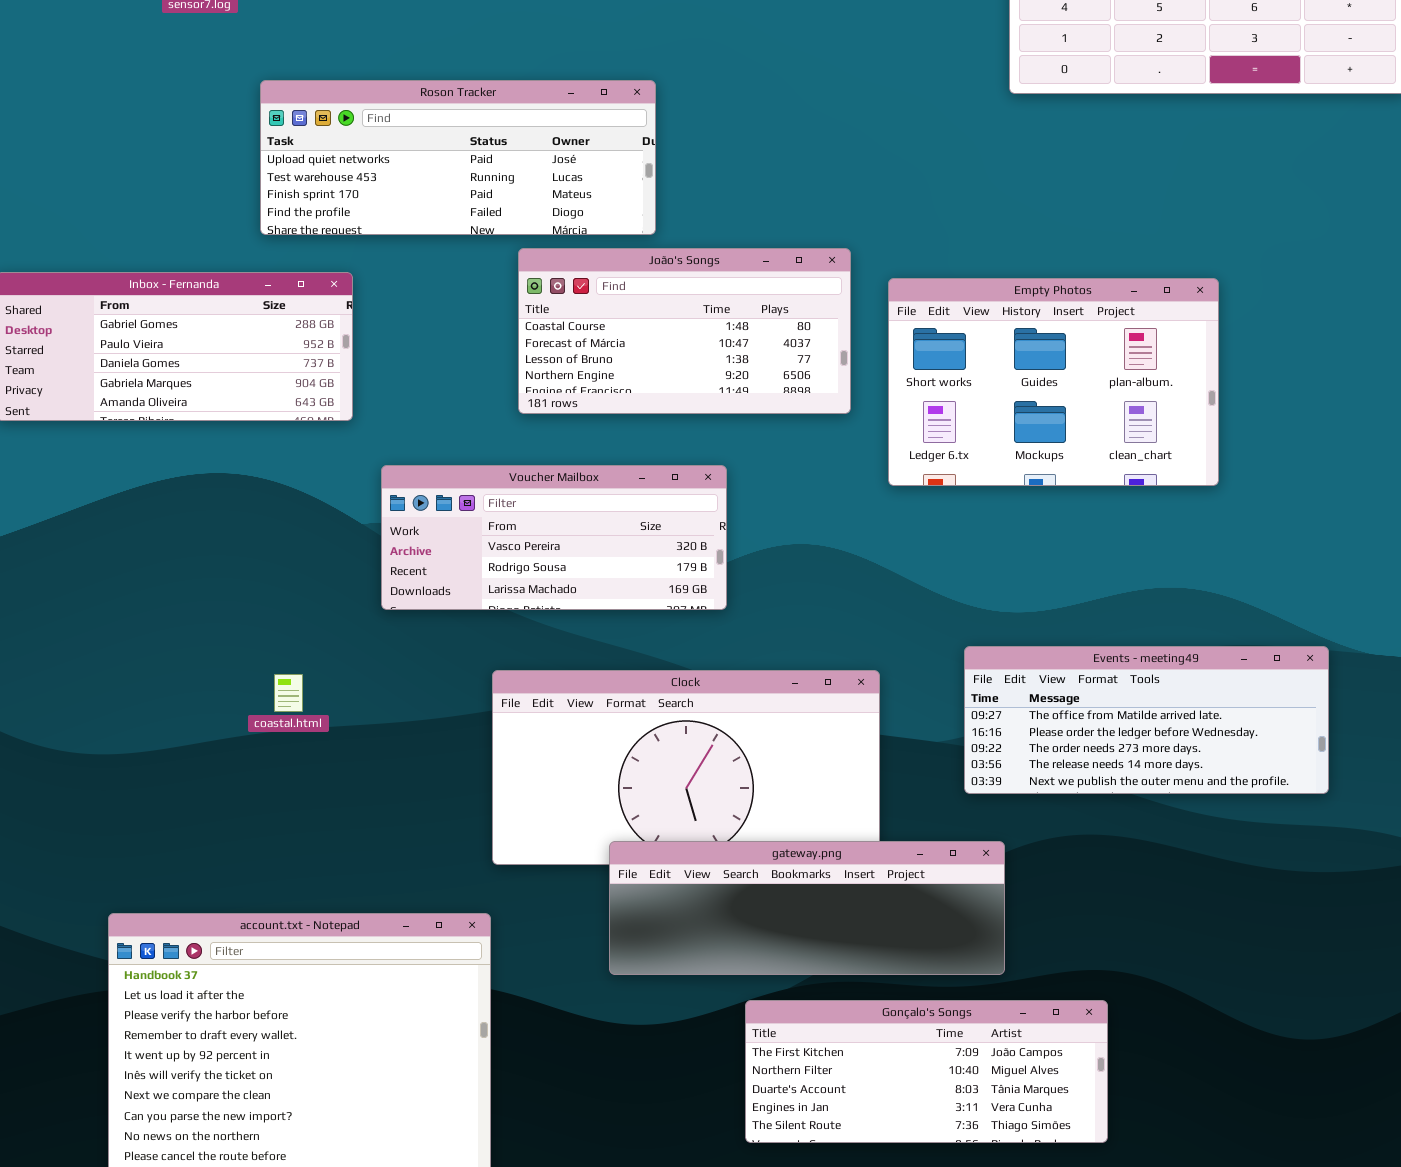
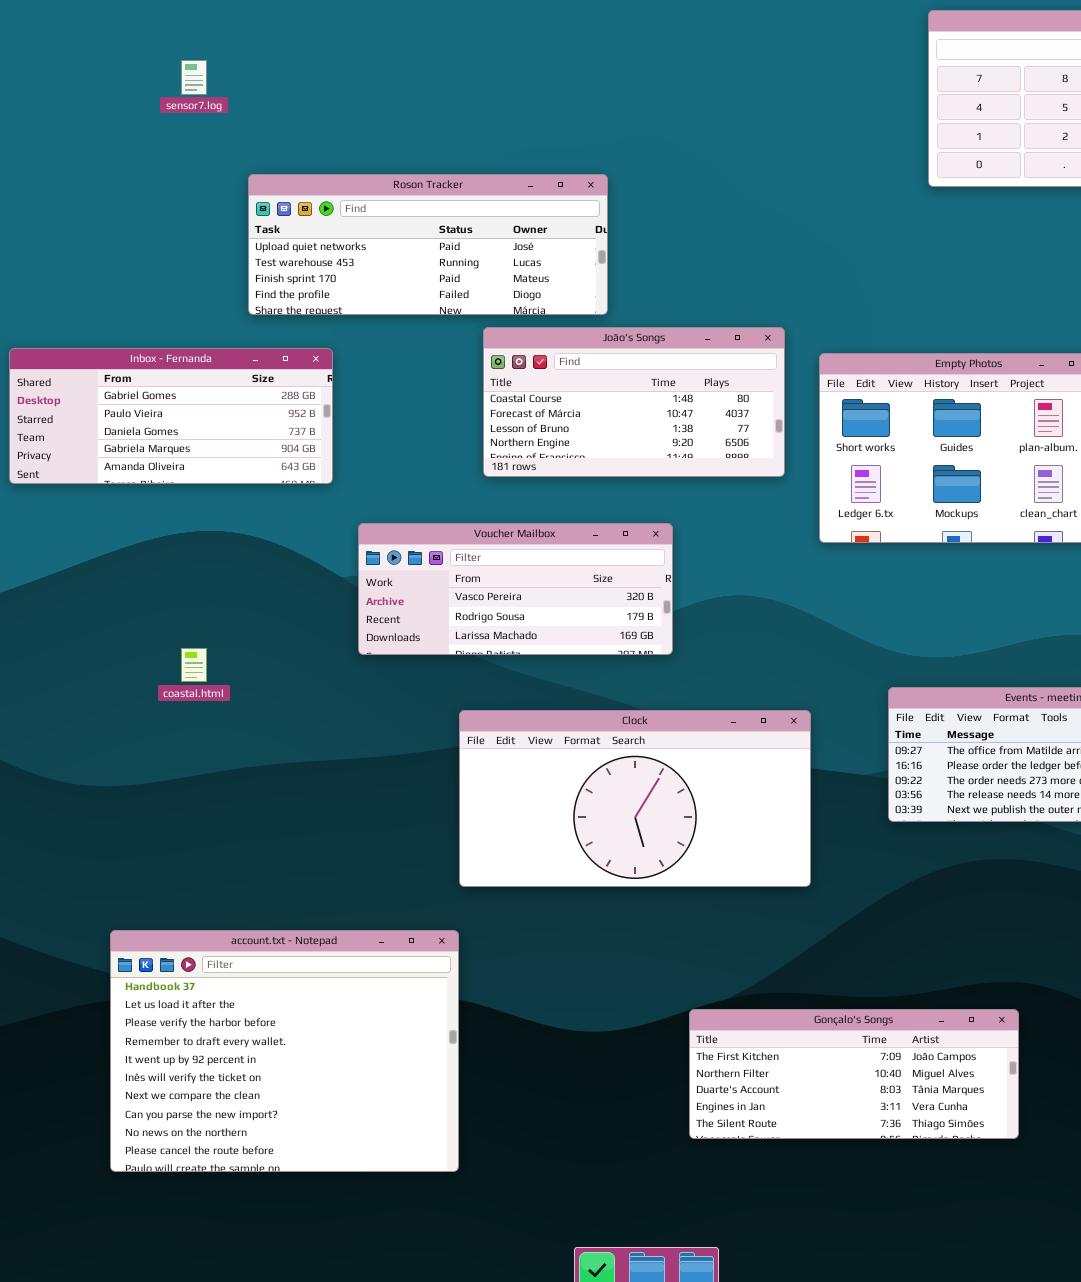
coastal.html: [274,674,303,712] -> [181,648,207,682], moved
gateway.png: [609,841,1005,975] -> none, closed

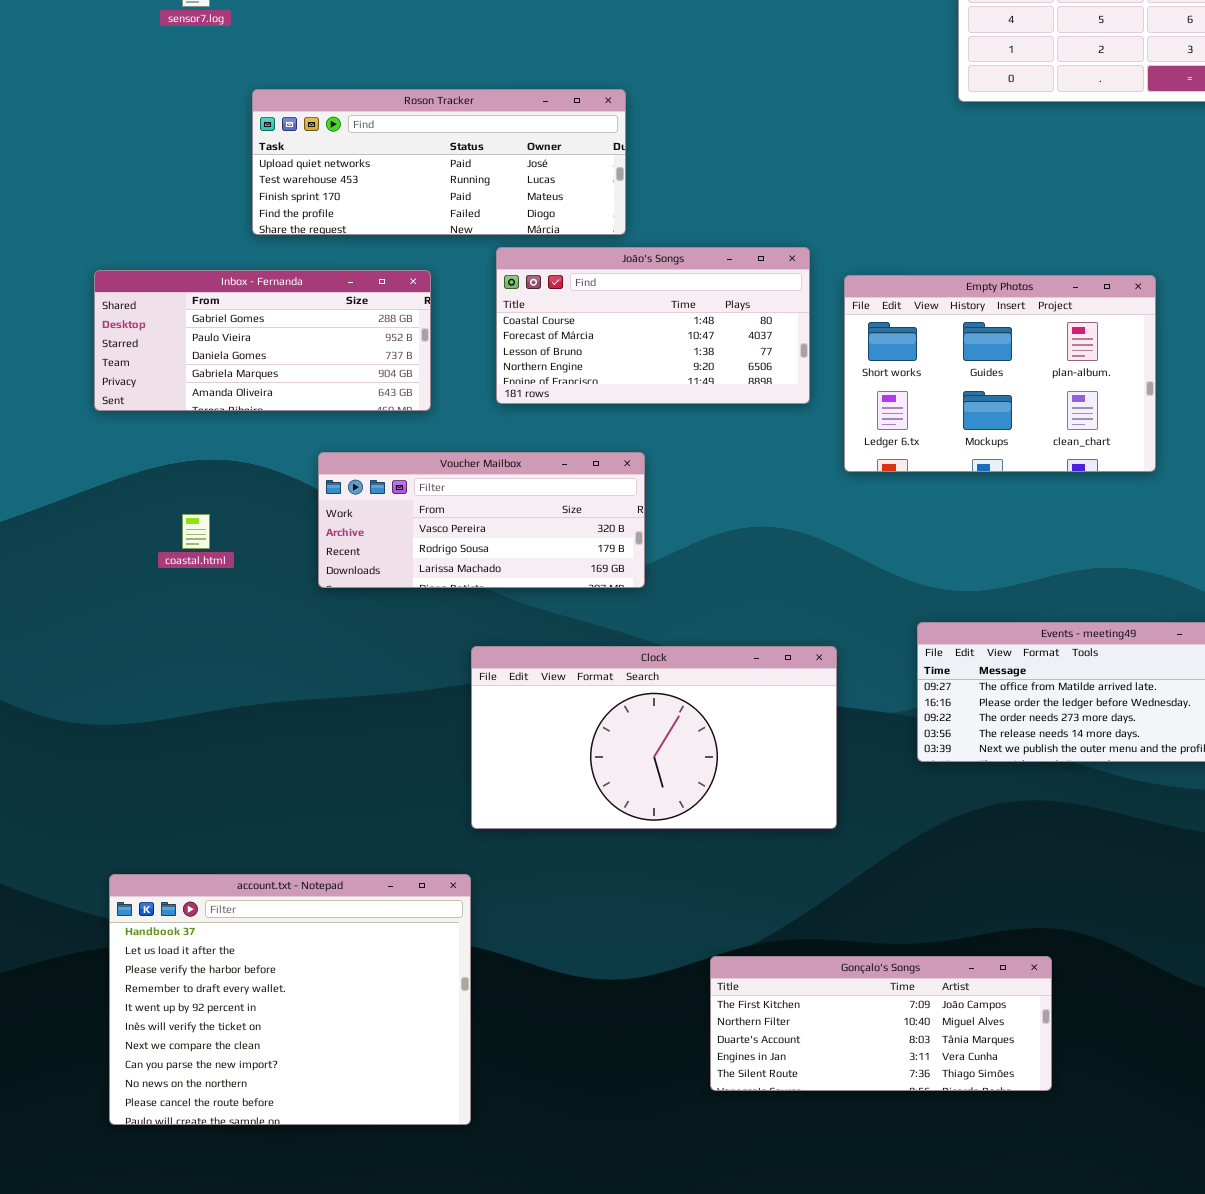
Inbox - Fernanda: [9,348,333,484] -> [94,270,431,411], moved
Voucher Mailbox: [358,523,673,655] -> [318,452,645,588], moved
coastal.html: [181,648,207,682] -> [182,514,210,549], moved

